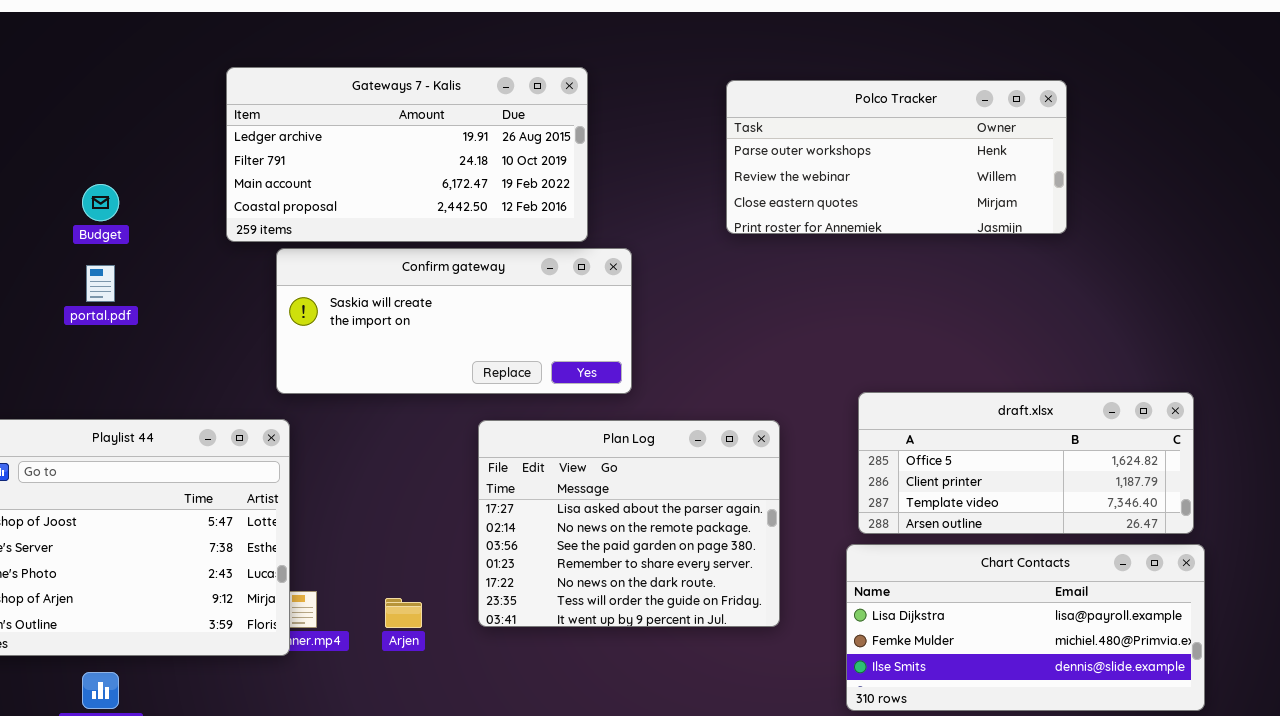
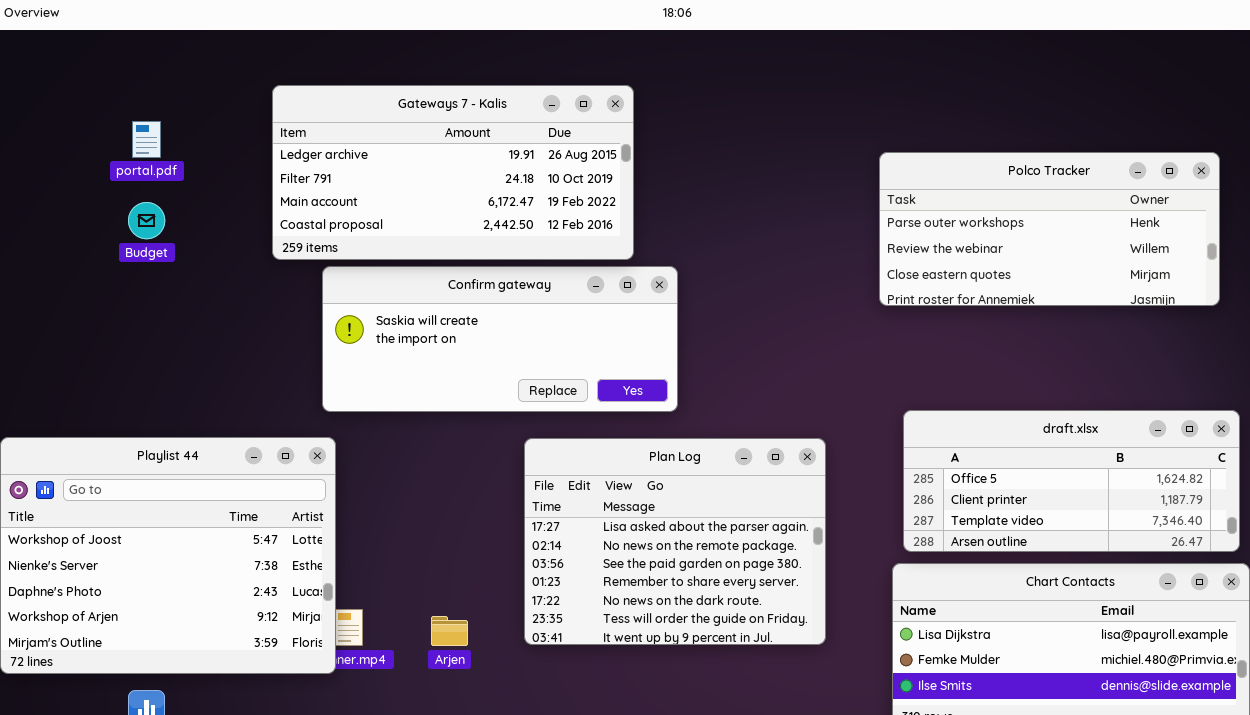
Polco Tracker: [726,80,1067,234] -> [879,152,1220,306], moved
portal.pdf: [86,265,115,302] -> [132,121,161,158], moved

